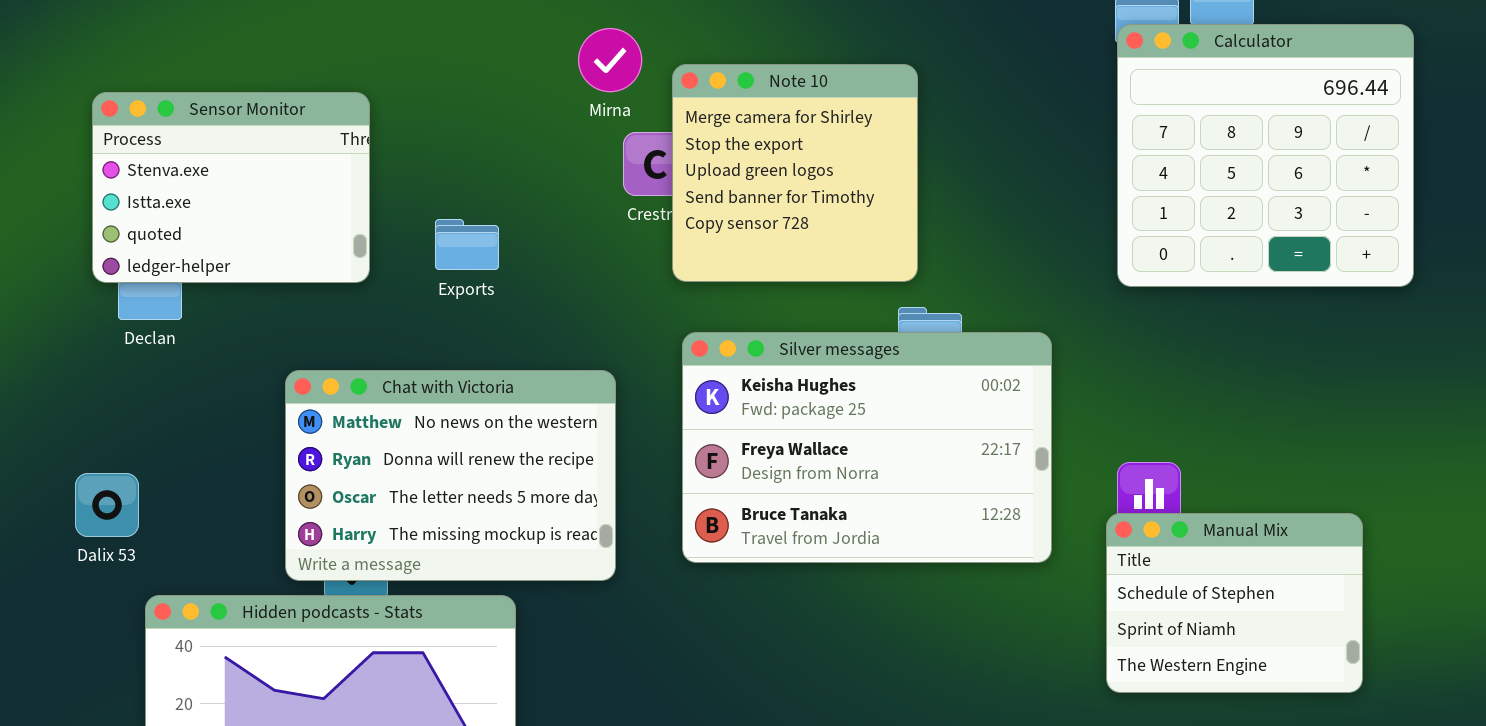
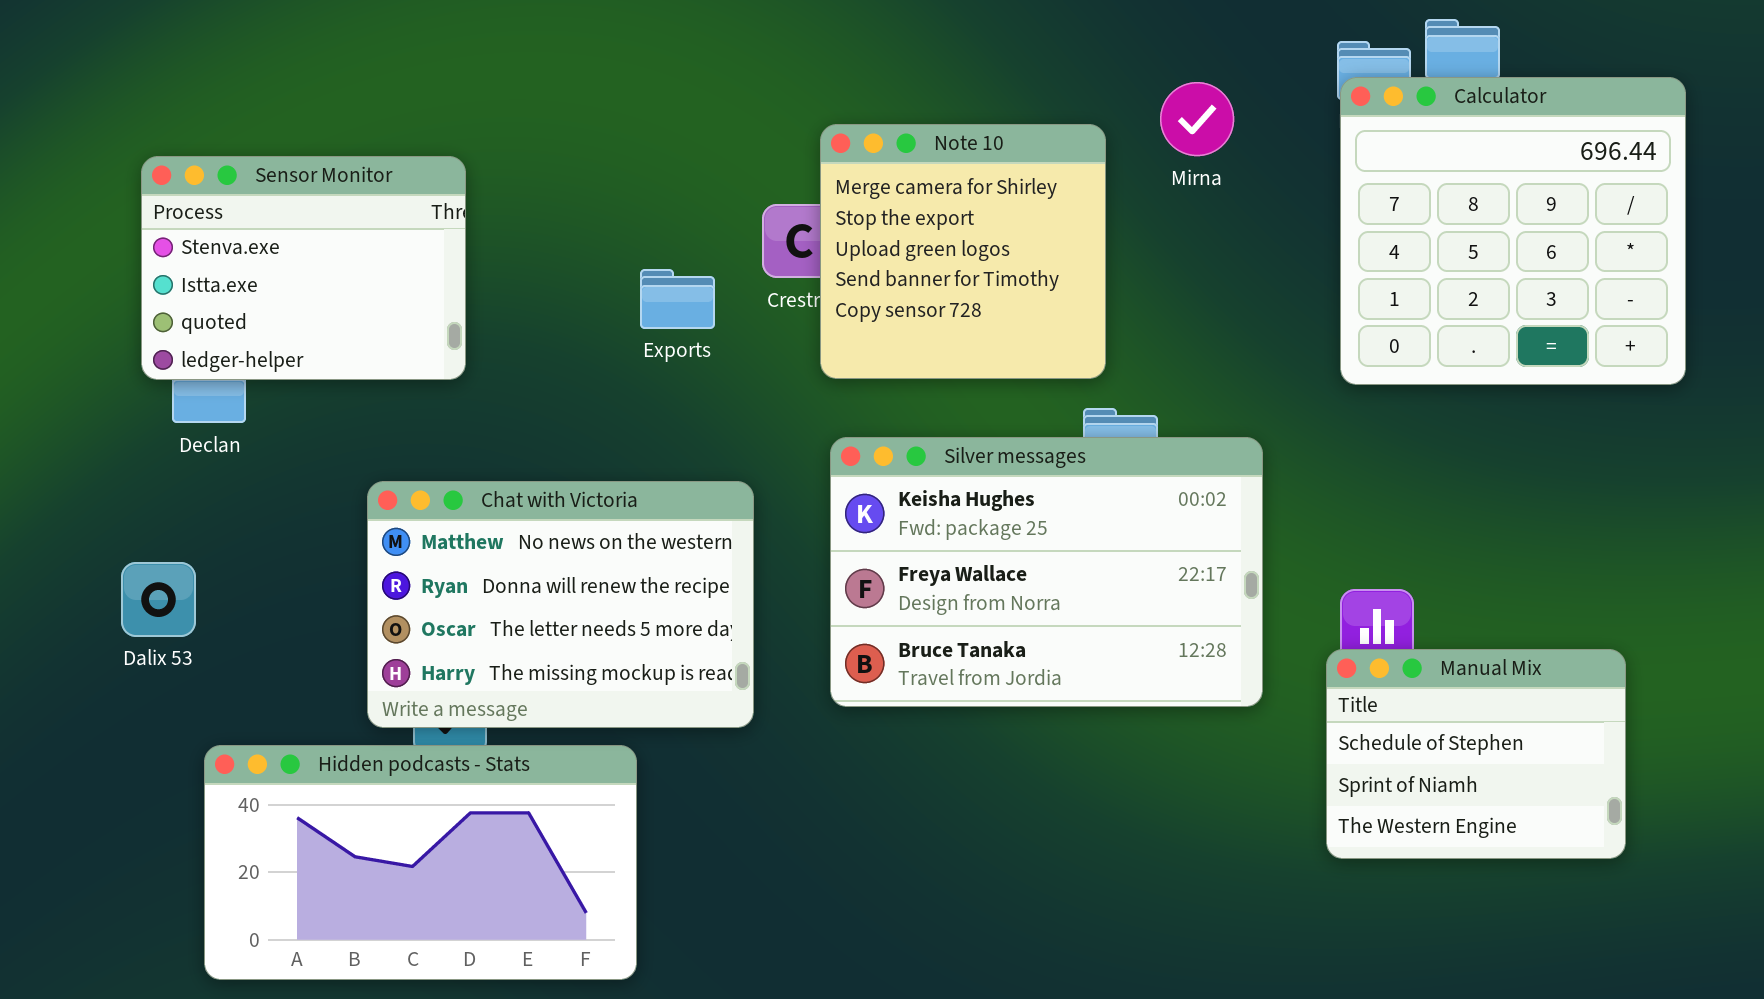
Mirna: [578,28,642,92] -> [1160,82,1234,156], moved
Exports: [435,219,499,270] -> [640,269,715,329], moved
Dalix 53: [75,473,139,537] -> [121,562,196,637], moved

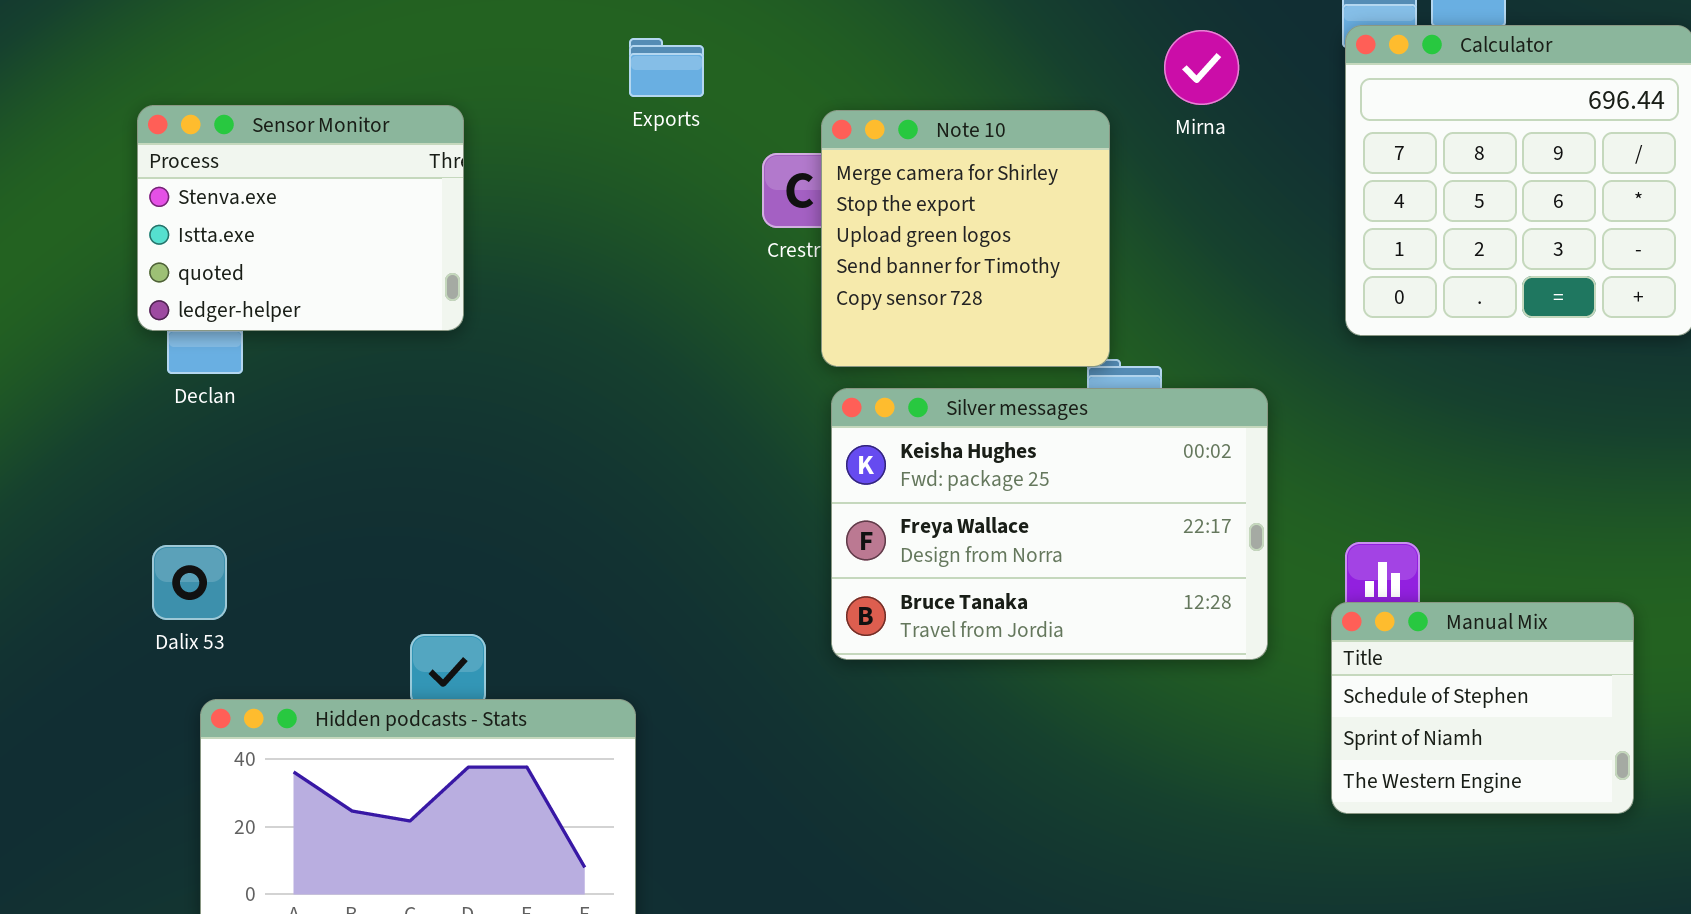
Note 10: [820,124,1106,379] -> [821,110,1110,367], moved
Exports: [640,269,715,329] -> [629,38,704,97], moved
Chat with Victoria: [367,481,754,728] -> none, closed
Dalix 53: [121,562,196,637] -> [152,545,227,620], moved

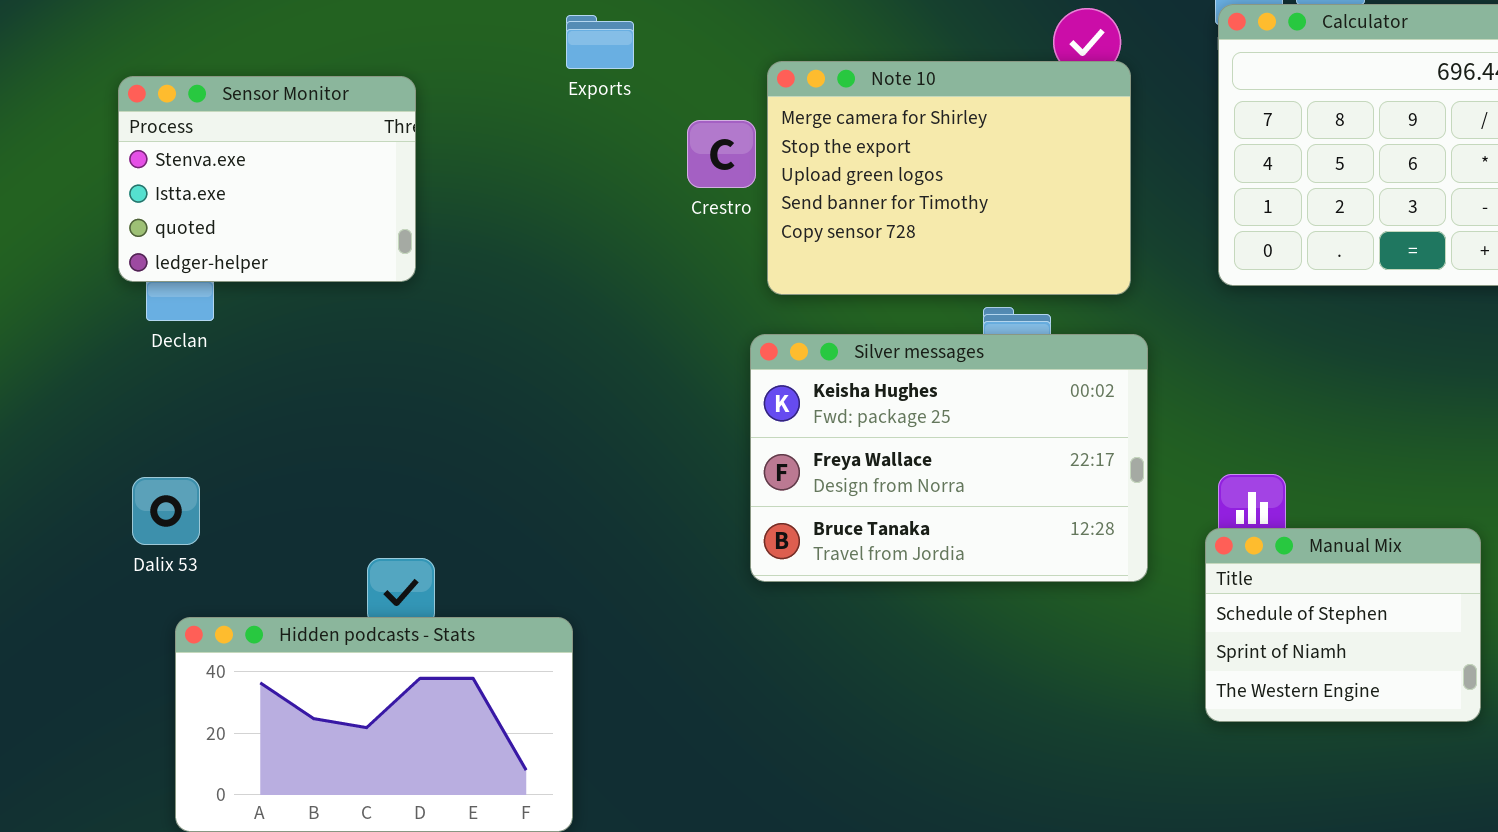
Note 10: [821,110,1110,367] -> [767,61,1131,295], moved, resized

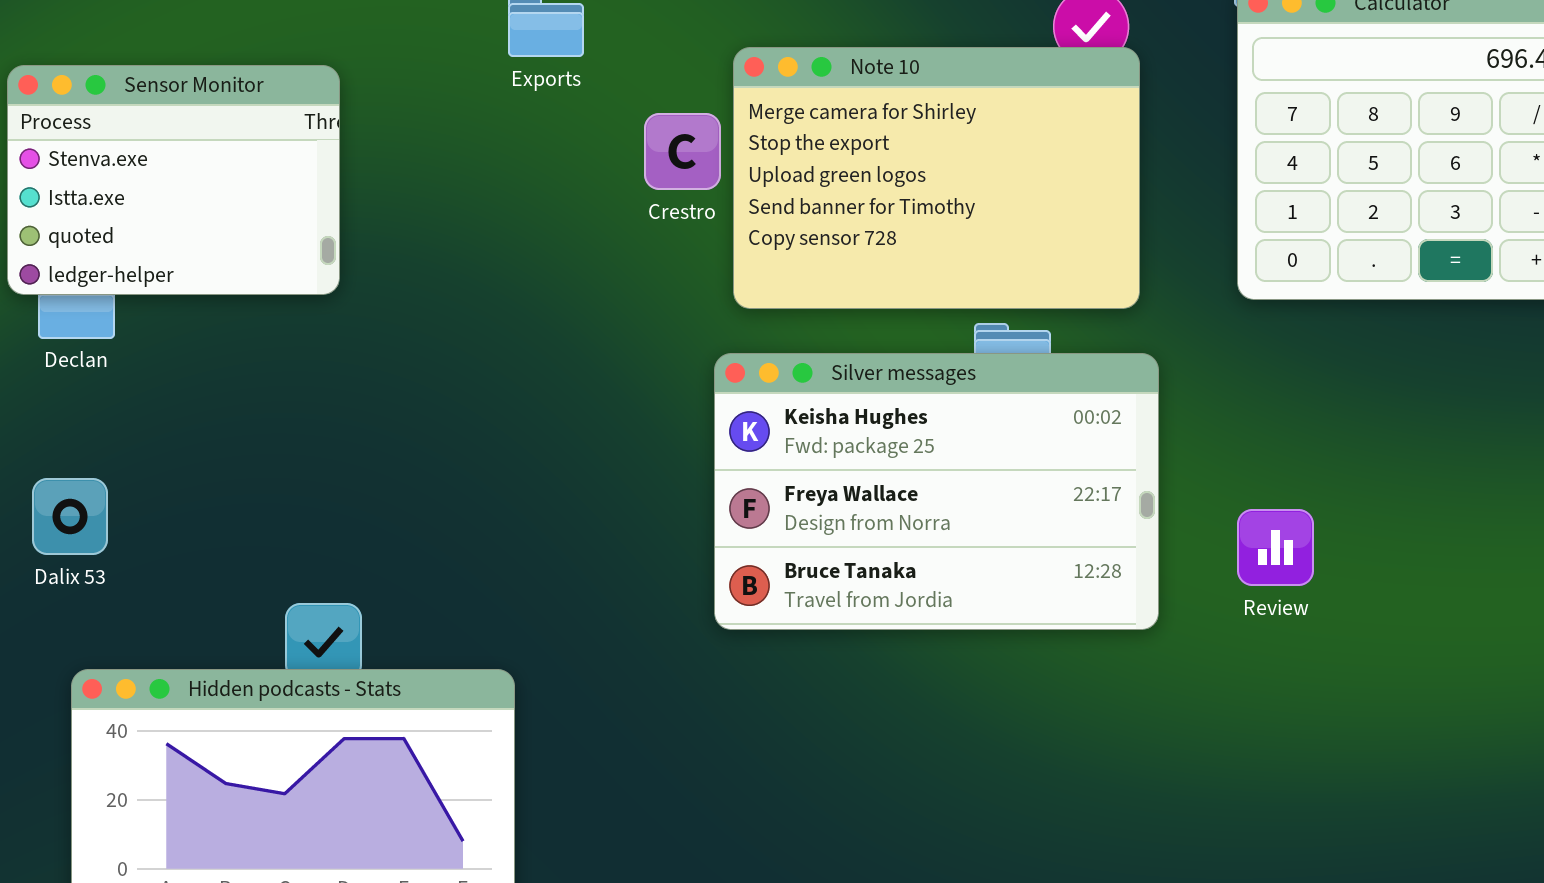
Dalix 53: [132,477,200,545] -> [32,478,108,555], moved
Manual Mix: [1205,528,1481,722] -> none, closed

